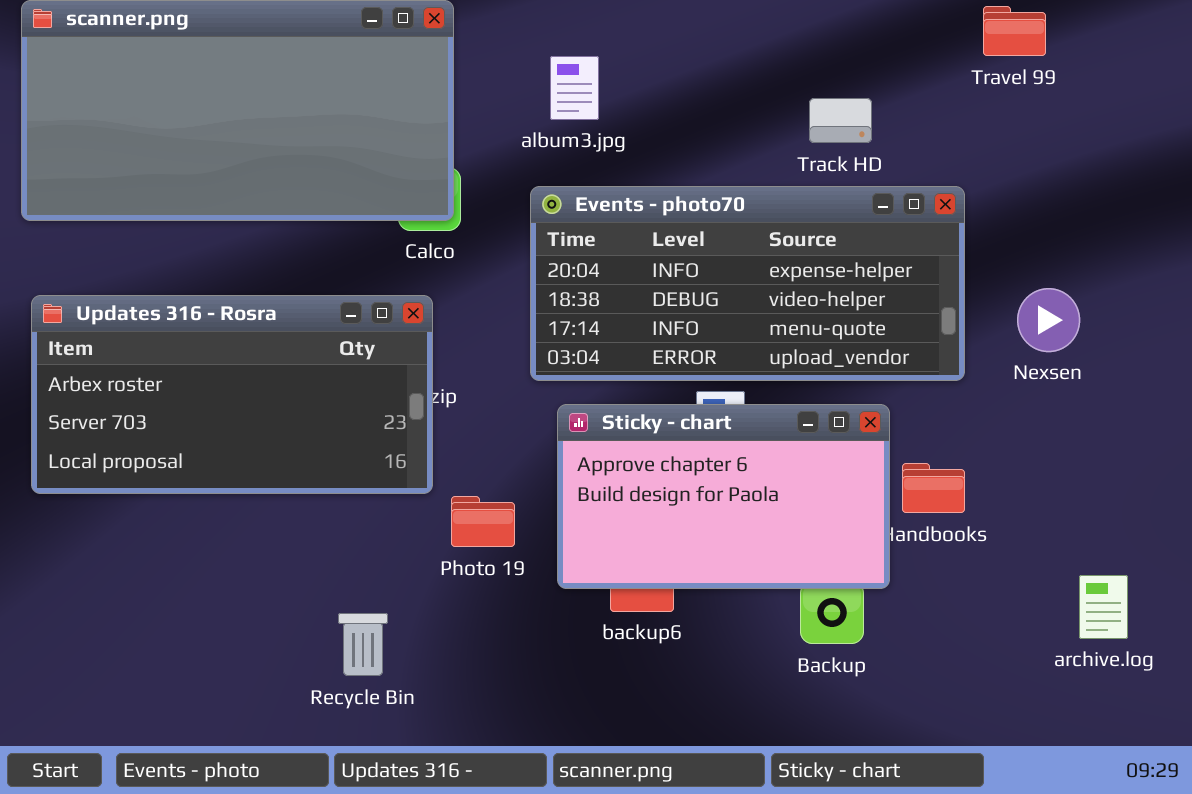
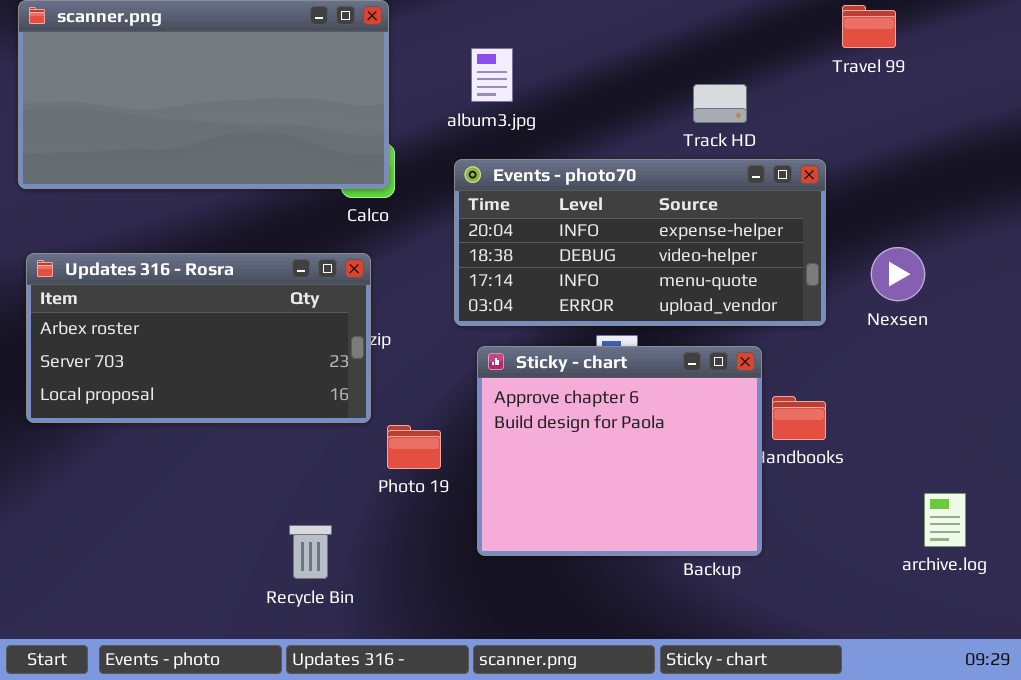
Sticky - chart: [557,404,890,589] -> [477,346,762,556], resized

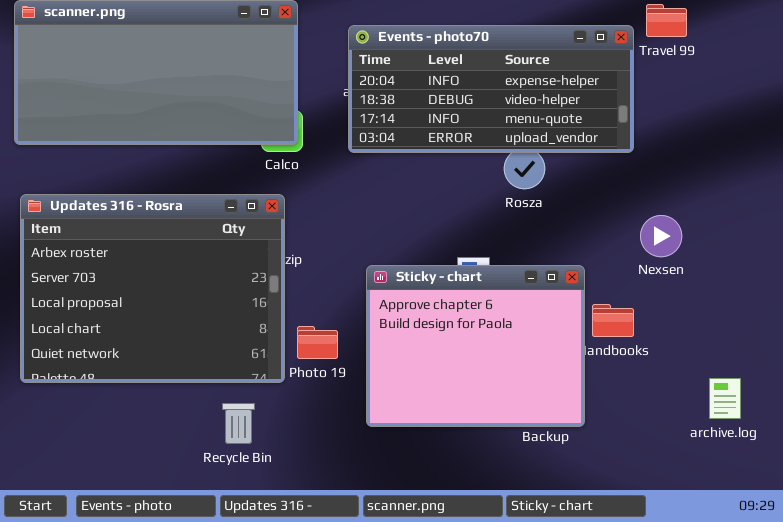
Events - photo70: [454,159,826,326] -> [348,25,634,153], moved
Nexsen: [871,247,925,301] -> [640,215,682,257], moved
Updates 316 - Rosra: [26,253,371,423] -> [20,194,285,383], resized

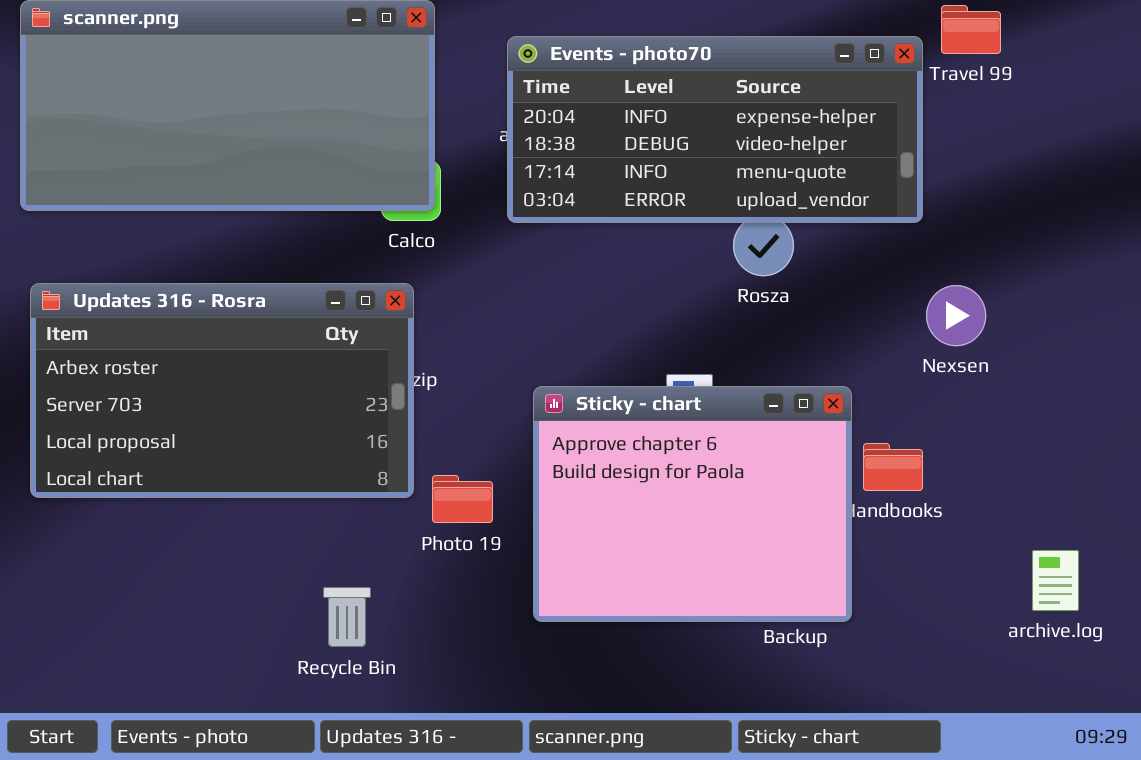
Updates 316 - Rosra: [20,194,285,383] -> [30,283,414,498], resized
Nexsen: [640,215,682,257] -> [926,285,986,346], moved

